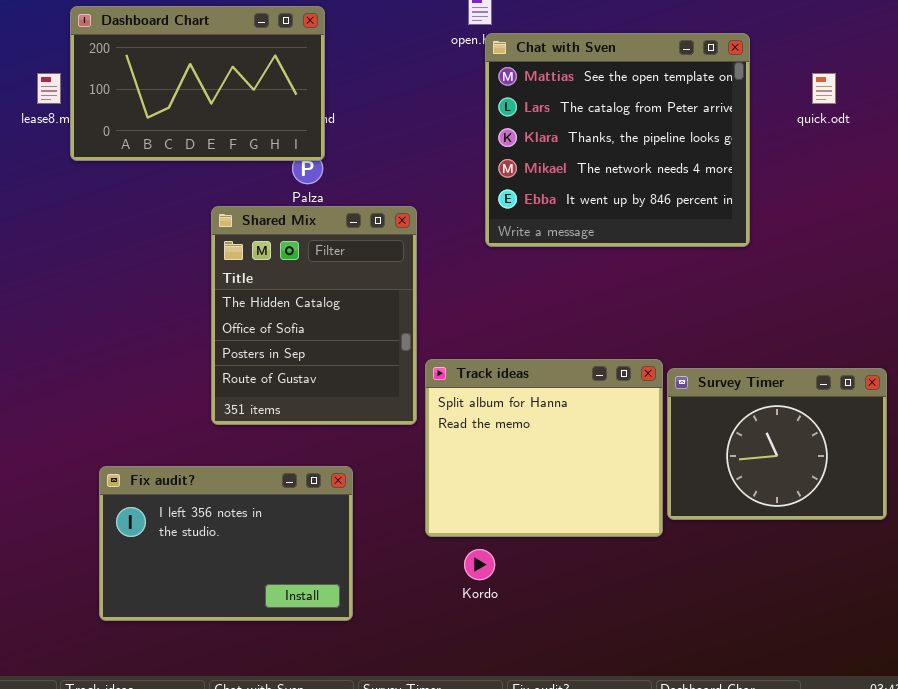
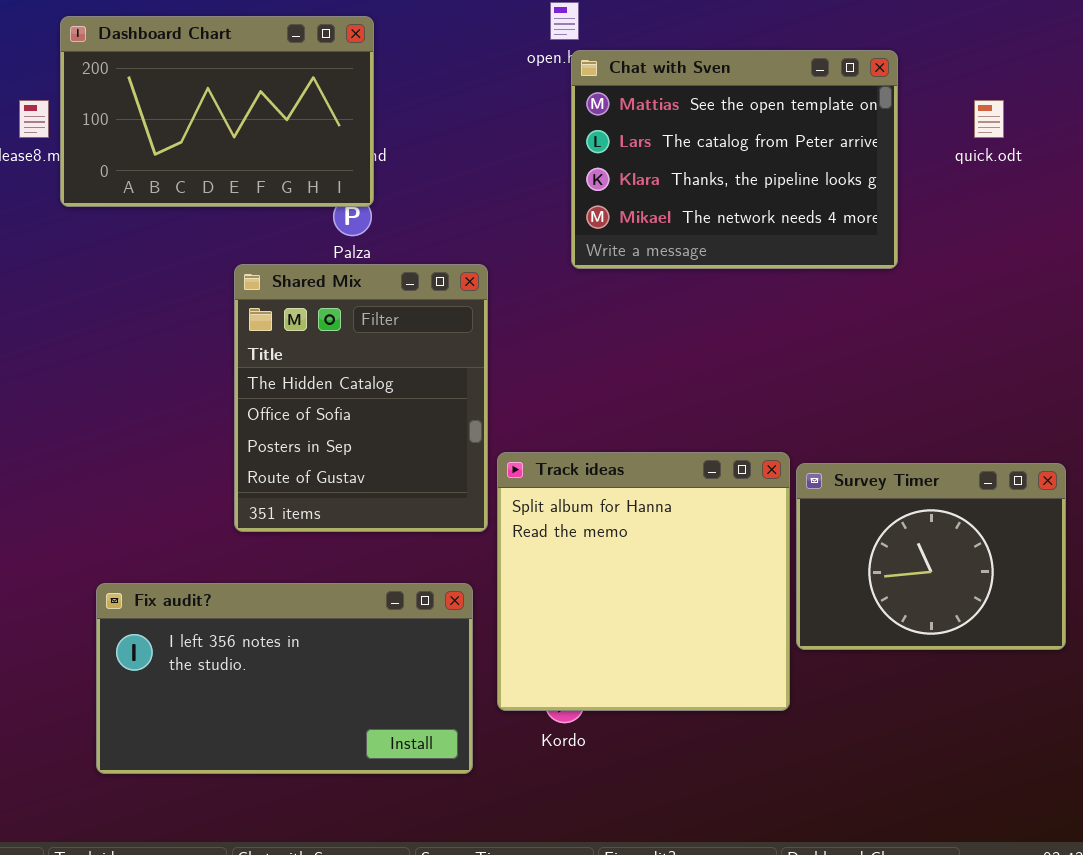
Chat with Sven: [485,33,750,247] -> [571,50,898,269], resized
Track ideas: [425,359,663,537] -> [497,452,790,711], resized
Fix audit?: [99,466,353,621] -> [96,583,473,774], resized

